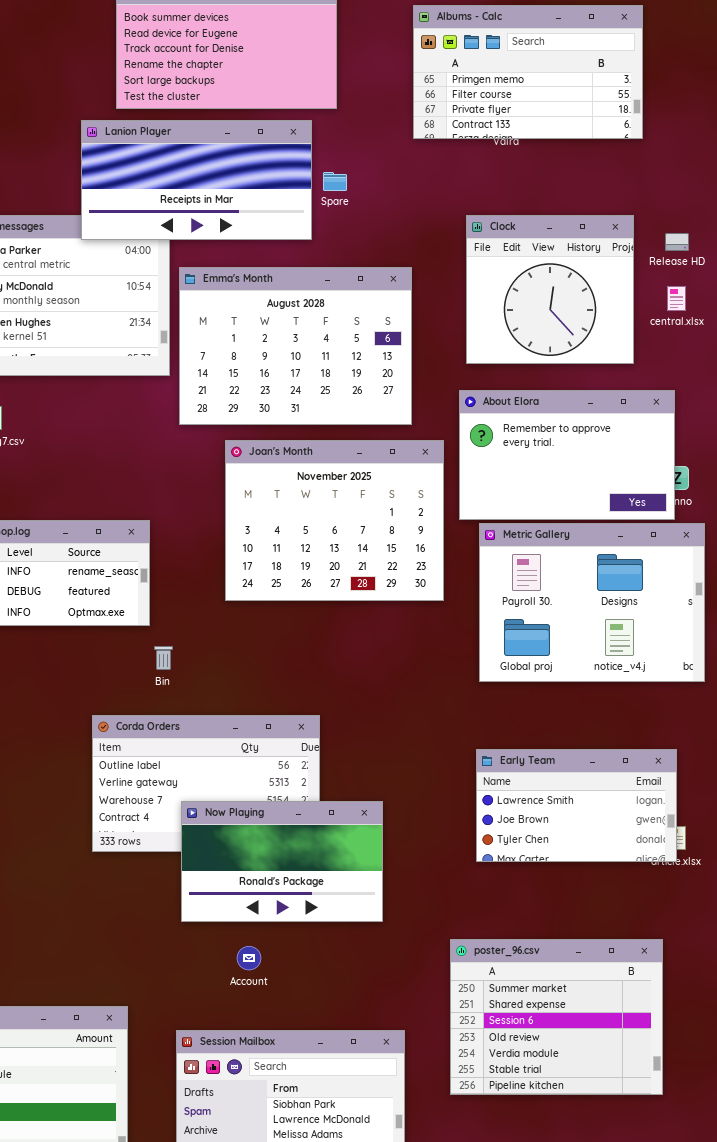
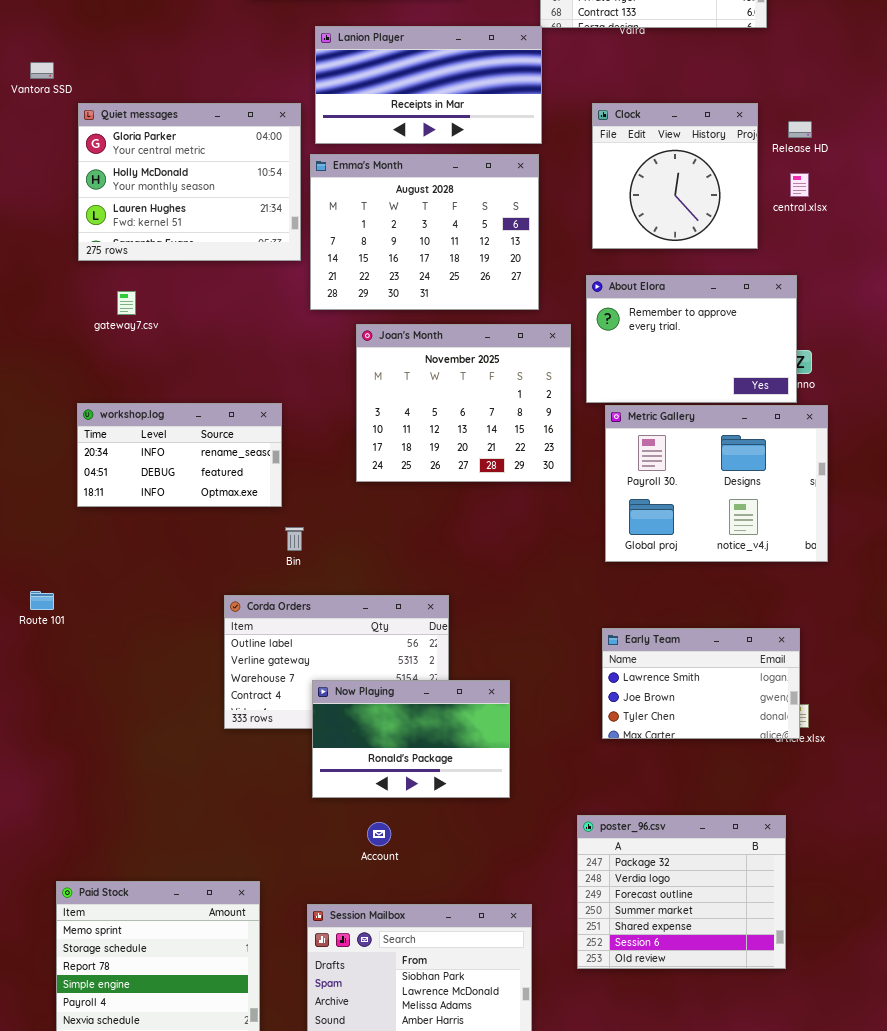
Lanion Player: [81,120,312,240] -> [315,26,542,144], moved
poster_96.csv: [450,939,663,1095] -> [577,815,786,969], scrolled up 3 rows

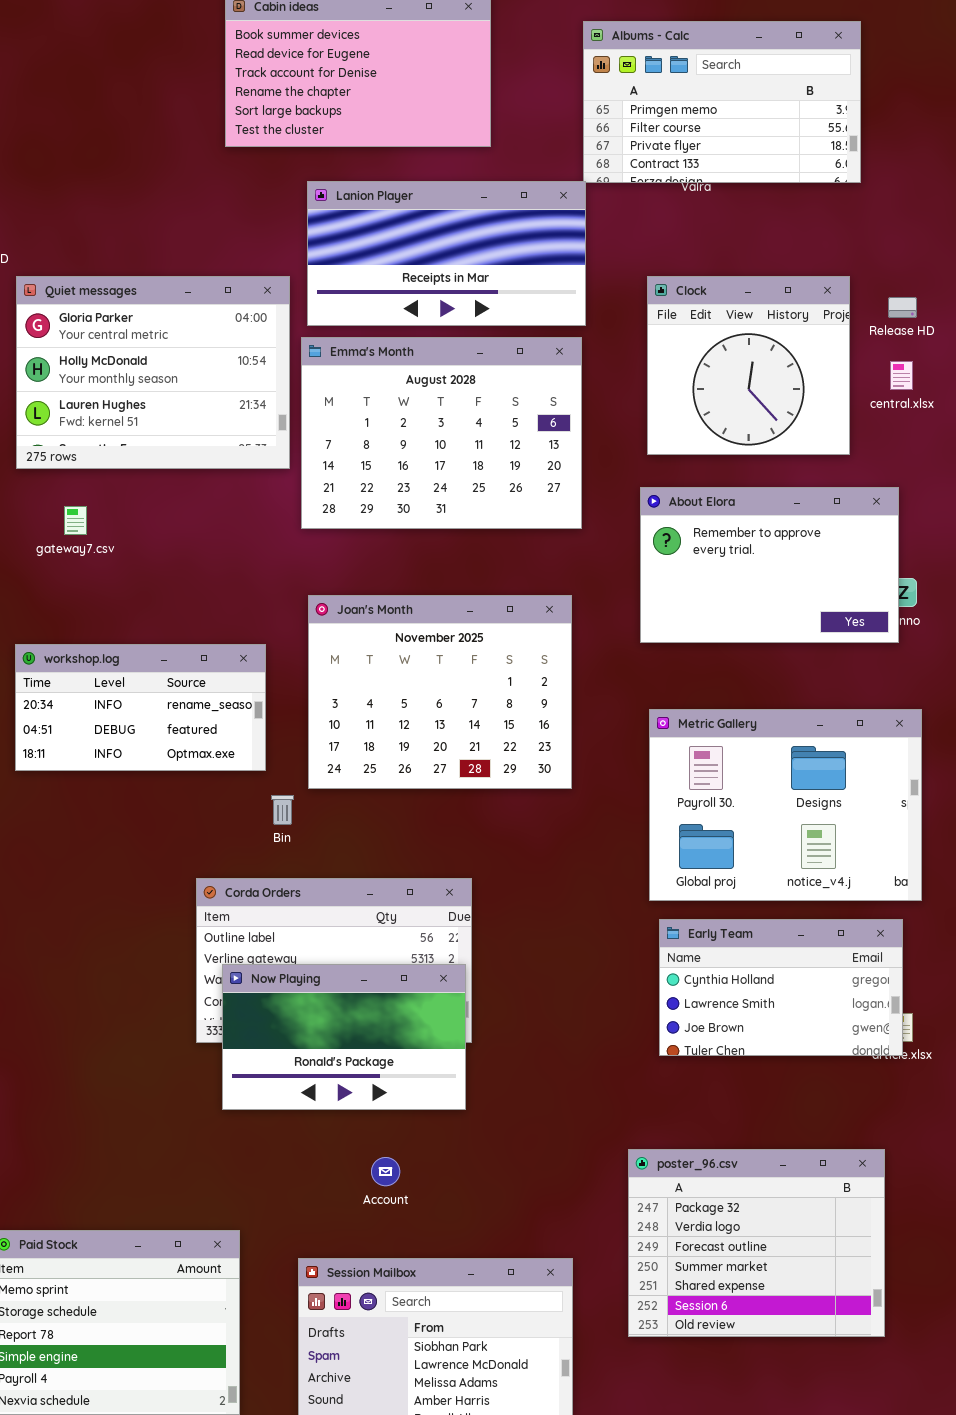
Joan's Month: [356,324,571,482] -> [308,595,572,789], moved
Metric Gallery: [605,405,828,562] -> [649,709,922,901], moved
Early Team: [602,628,800,739] -> [659,919,903,1056], scrolled up 1 row
Now Playing: [312,680,510,798] -> [222,964,466,1110], moved

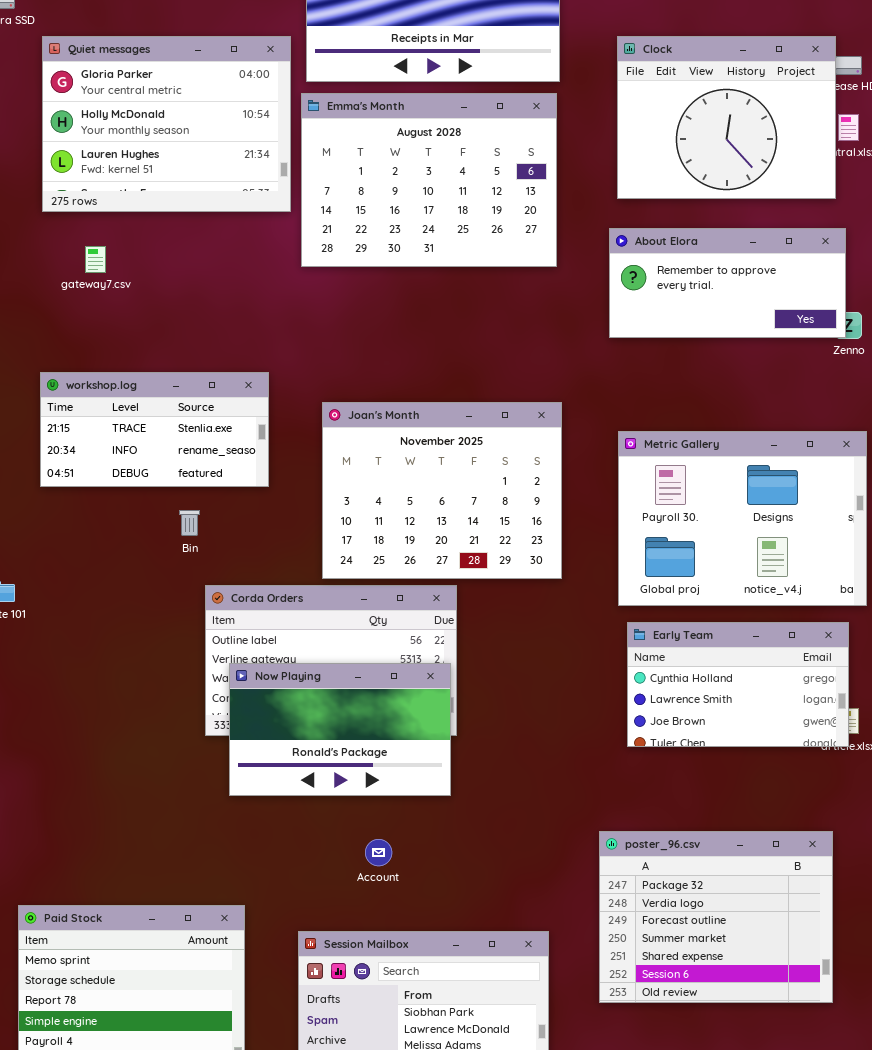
Clock: [647,276,850,455] -> [617,36,836,199], resized
About Elora: [640,487,899,643] -> [609,228,846,338], resized
Joan's Month: [308,595,572,789] -> [322,402,562,579], moved
workshop.log: [15,644,266,771] -> [40,372,269,487], scrolled up 1 row
Bin: [271,795,294,825] -> [179,510,200,536], moved

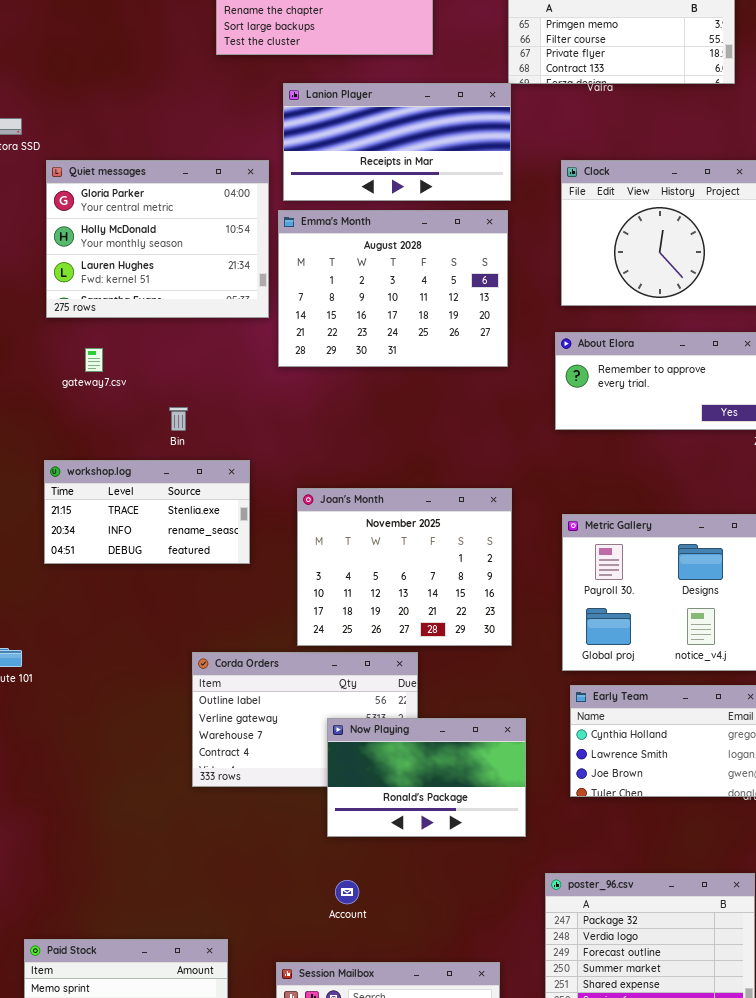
Bin: [179,510,200,536] -> [169,407,188,431], moved
Now Playing: [229,663,451,796] -> [327,718,526,837], moved

